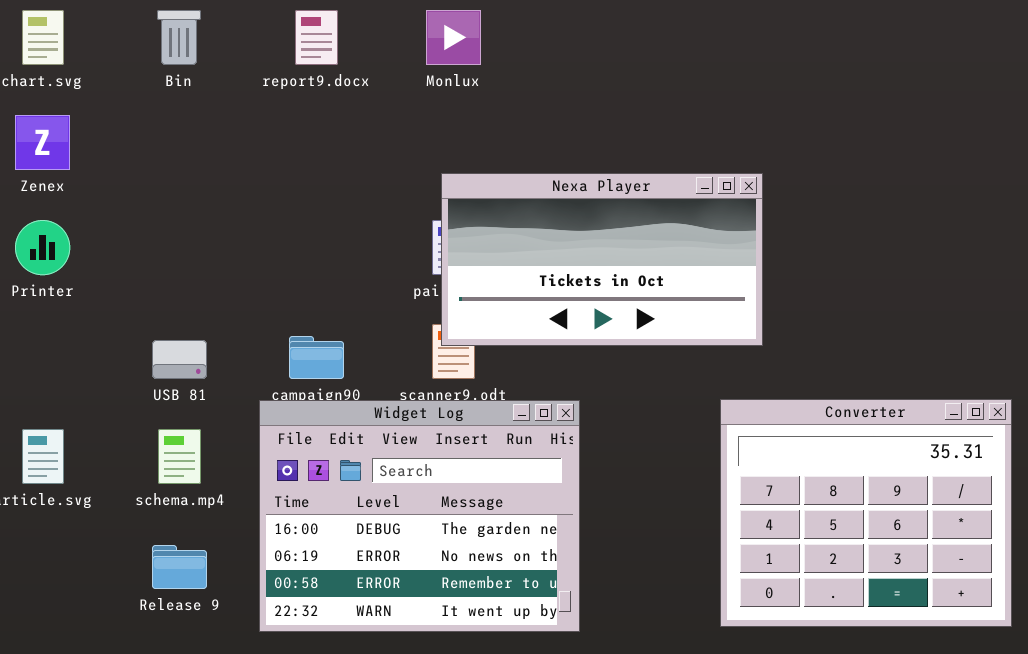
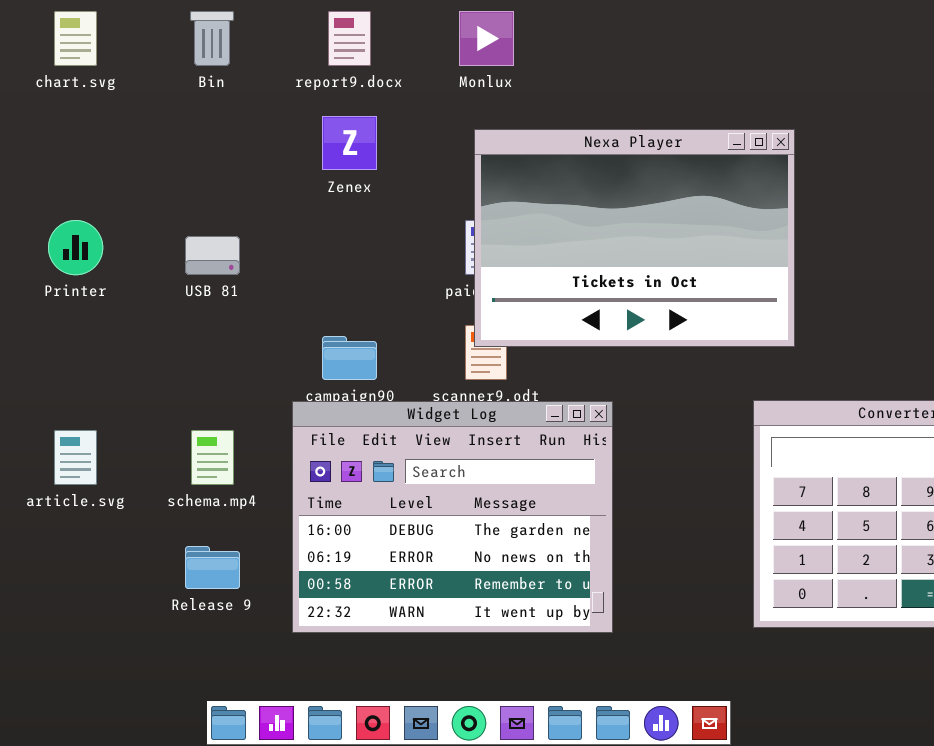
Zenex: [15,115,70,170] -> [322,116,377,170], moved
Nexa Player: [441,173,763,346] -> [474,129,795,347], resized
USB 81: [152,340,207,379] -> [185,236,240,275], moved

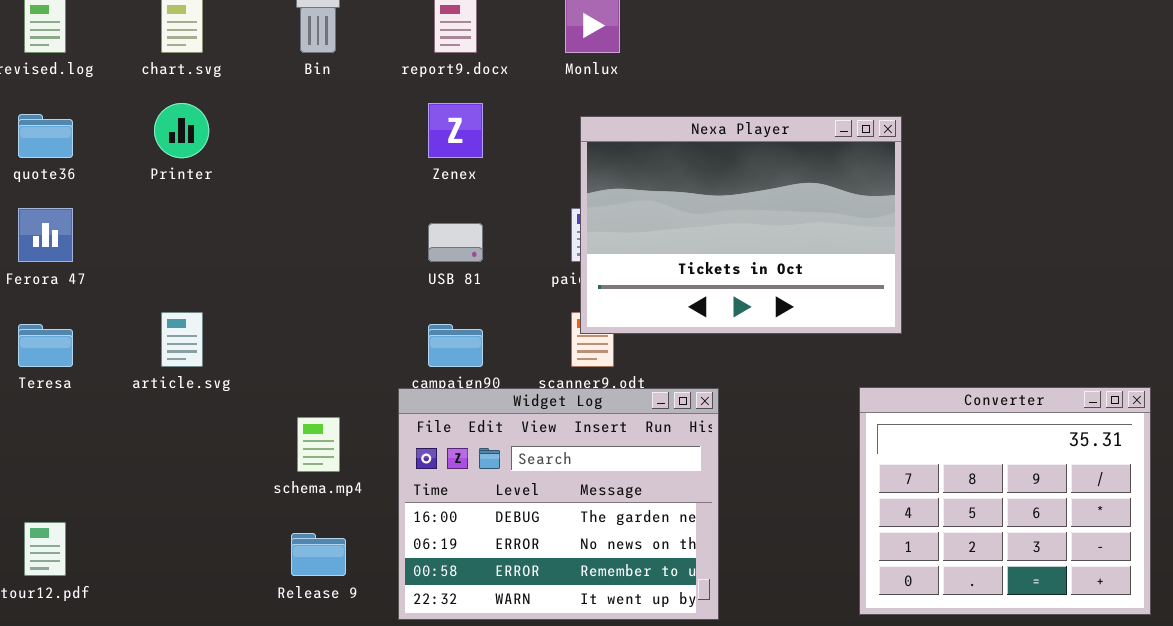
Printer: [48,220,103,275] -> [154,103,209,158], moved
USB 81: [185,236,240,275] -> [428,223,483,262], moved
article.svg: [54,430,97,485] -> [161,312,203,367], moved

